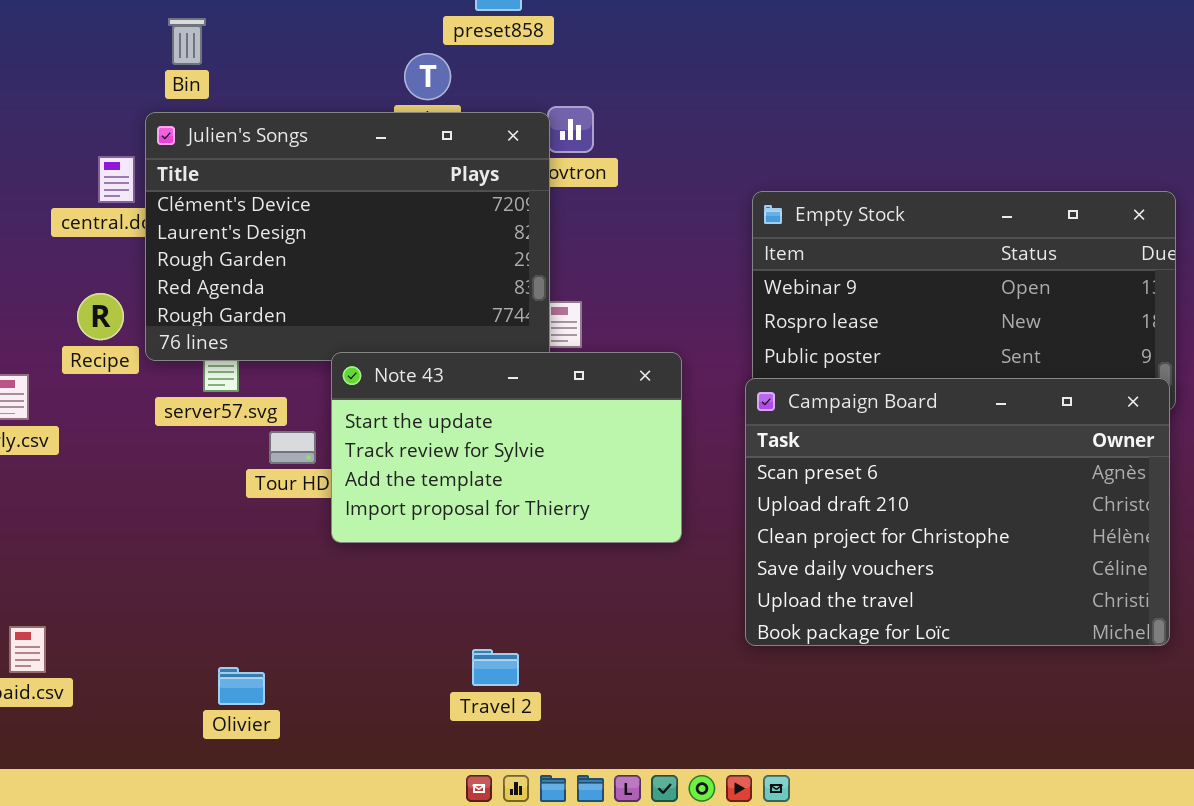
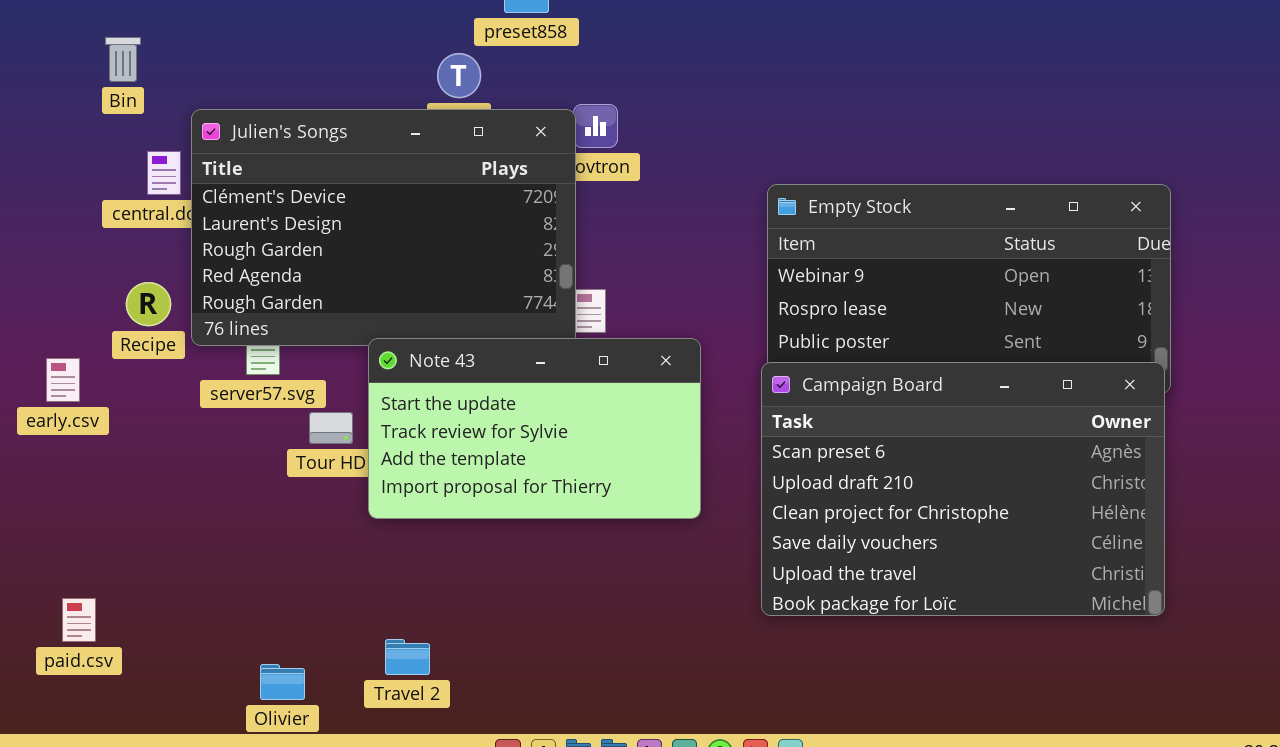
Bin: [168,18,206,65] -> [105,37,141,82], moved
Travel 2: [472,649,519,686] -> [385,639,430,675], moved
Olivier: [218,667,265,705] -> [260,664,305,700], moved

